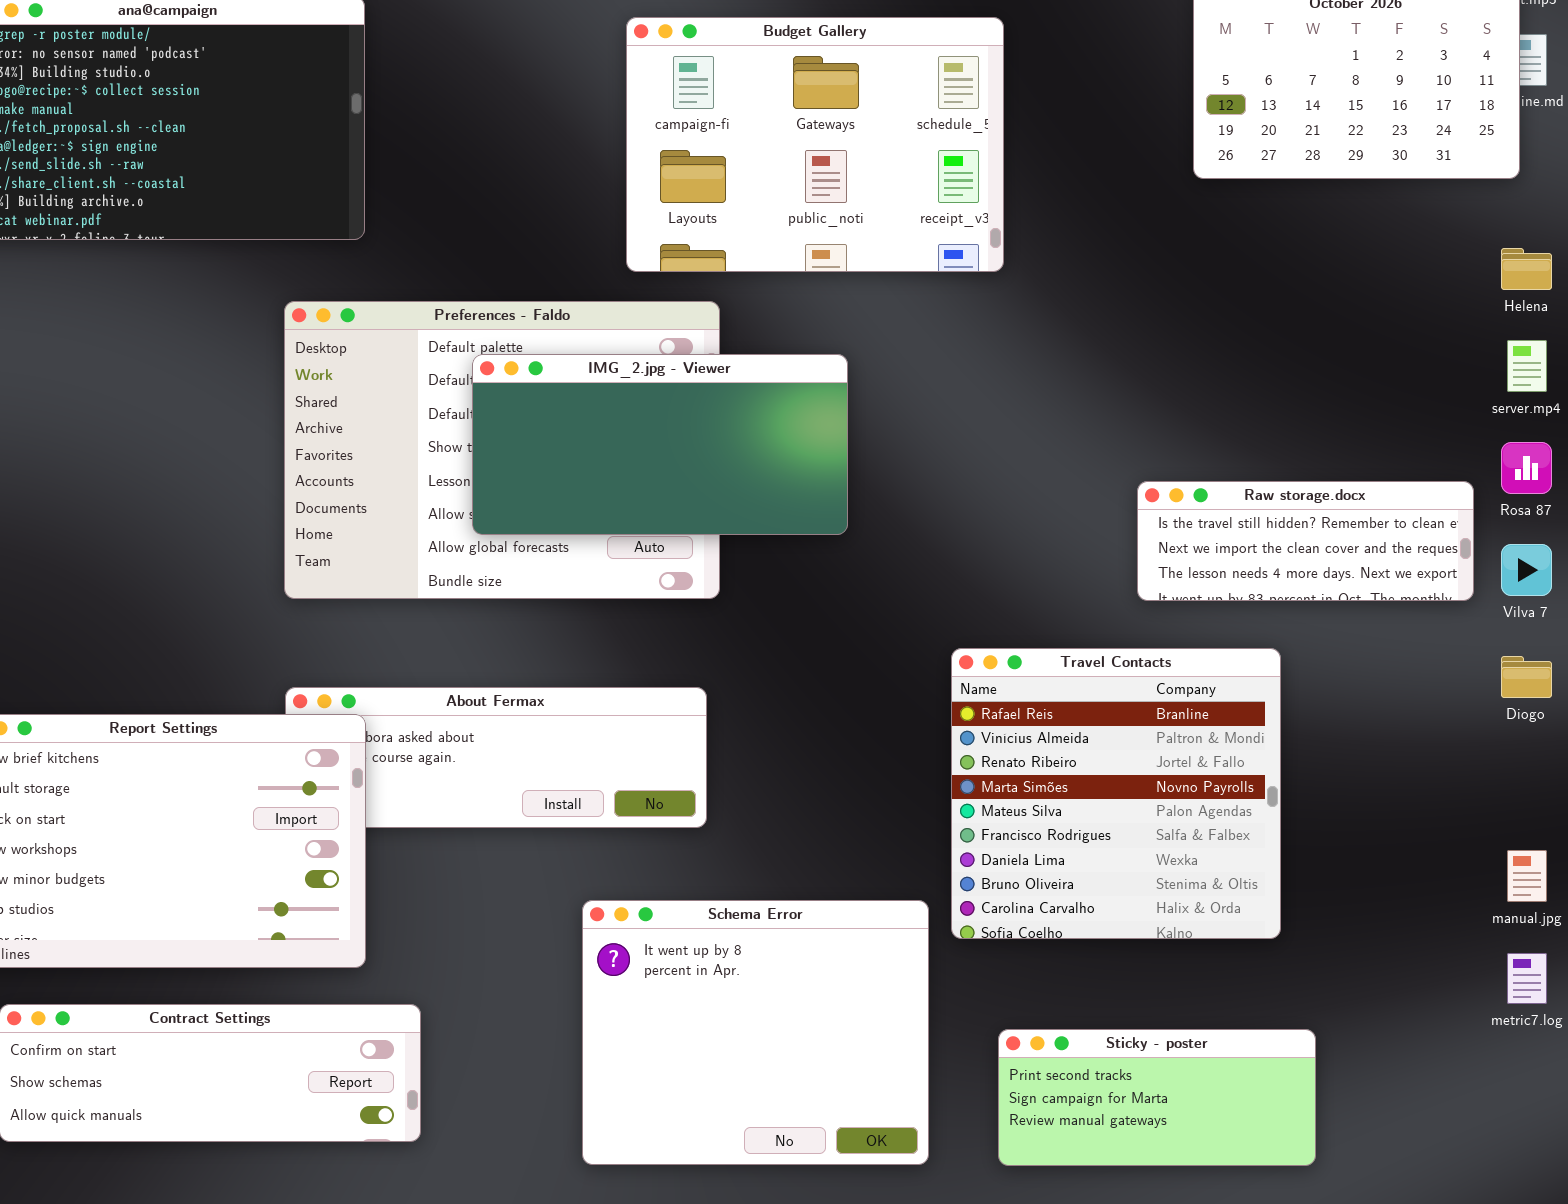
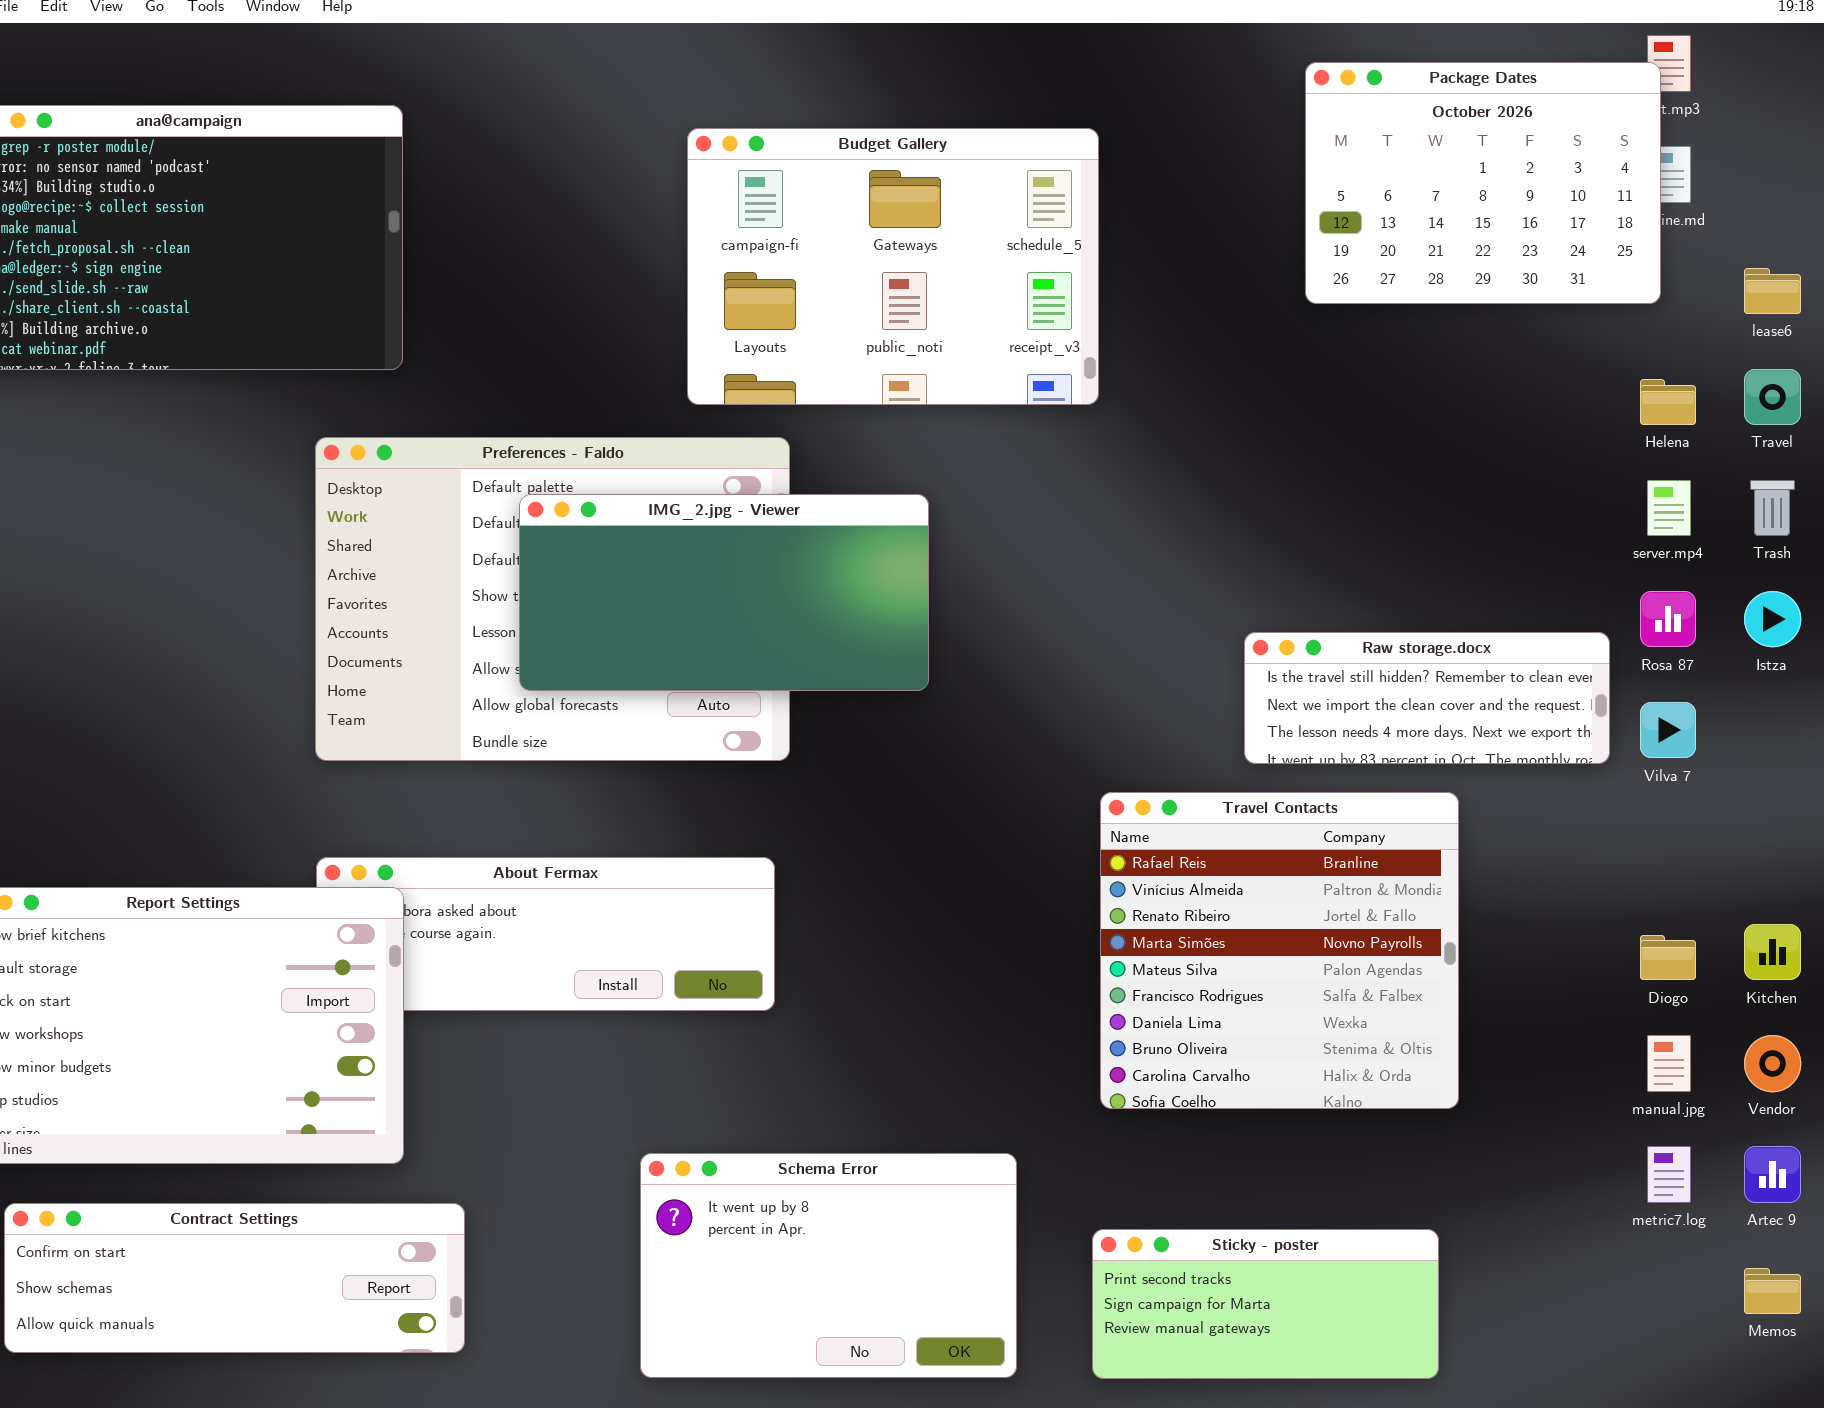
Travel Contacts: [951,648,1281,939] -> [1100,792,1459,1109], moved
Diogo: [1501,656,1552,698] -> [1640,935,1696,980], moved
Schema Error: [582,900,929,1165] -> [640,1153,1017,1378], resized

